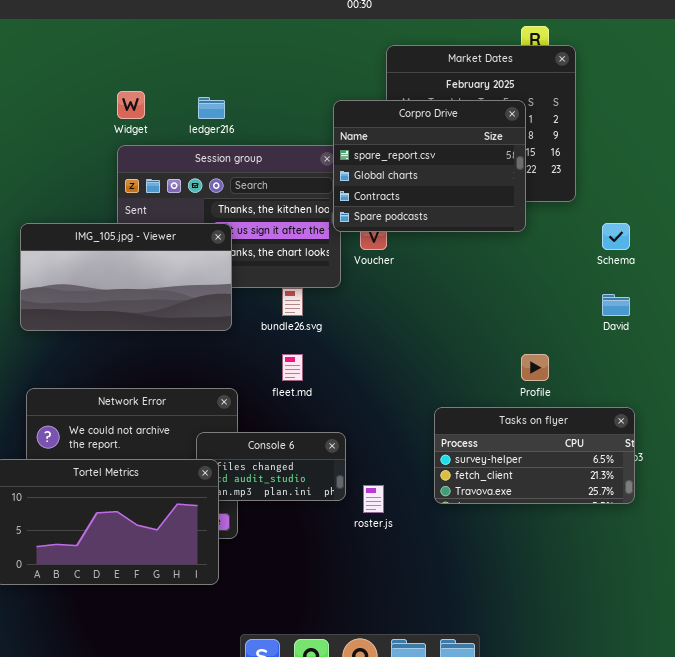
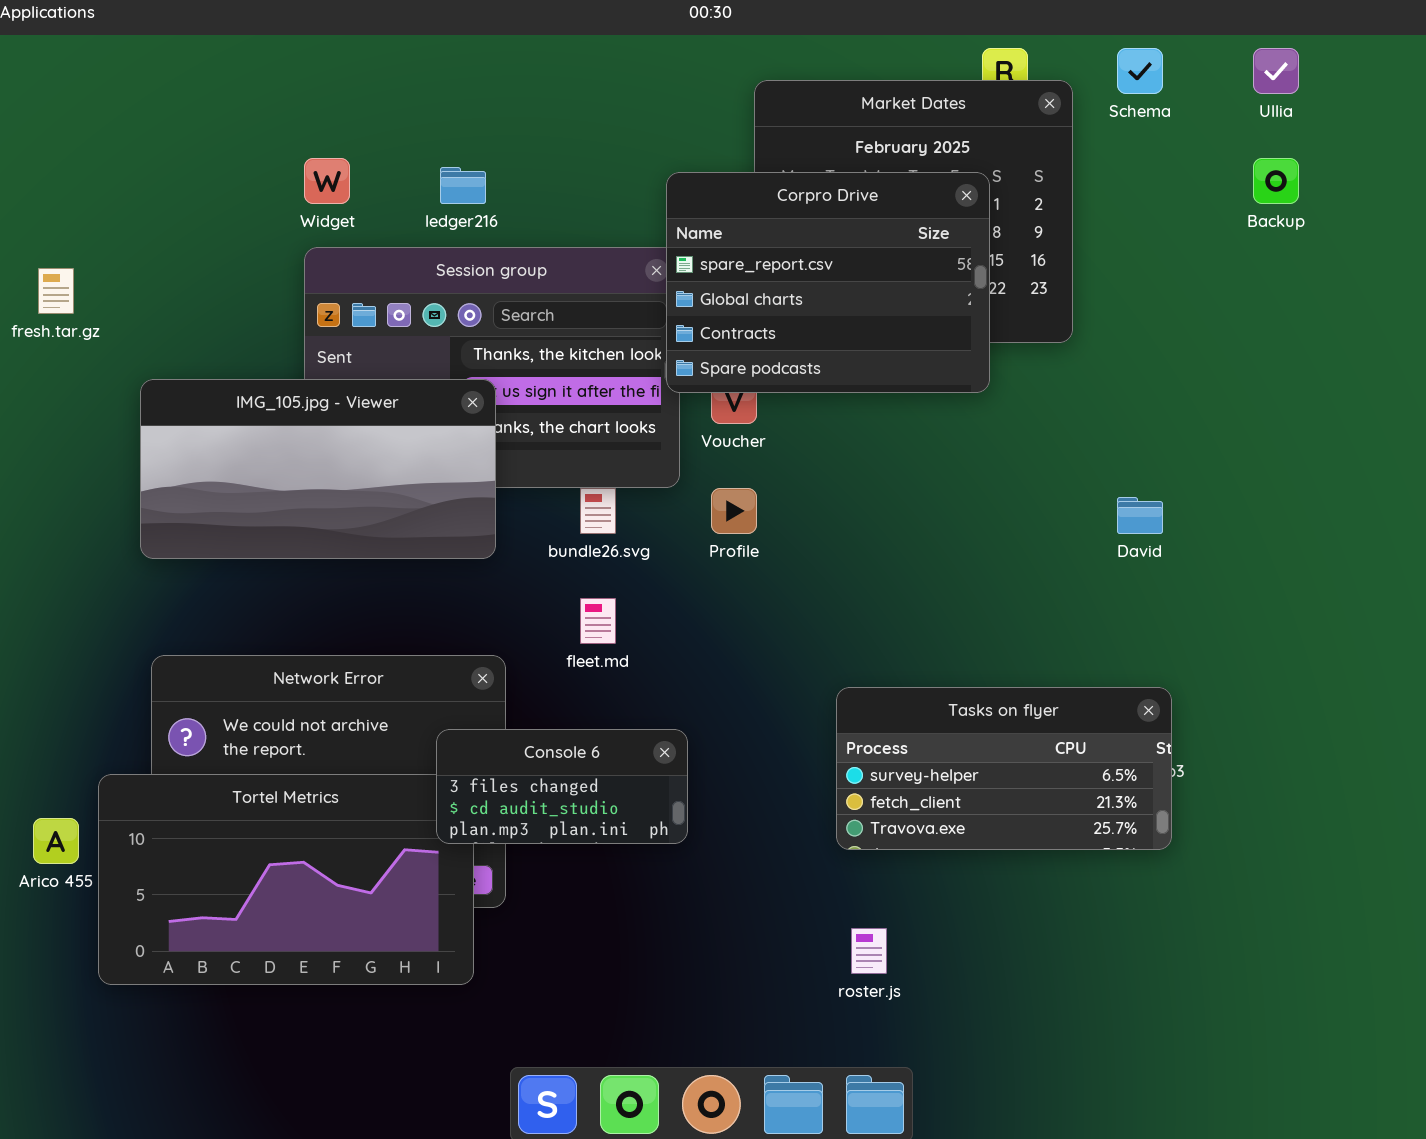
Schema: [602,223,630,250] -> [1117,48,1163,94], moved
Profile: [521,354,549,381] -> [711,488,757,534], moved
Console 6: [196,432,346,501] -> [436,729,688,844], raised
roster.js: [363,485,384,513] -> [851,928,887,974], moved

